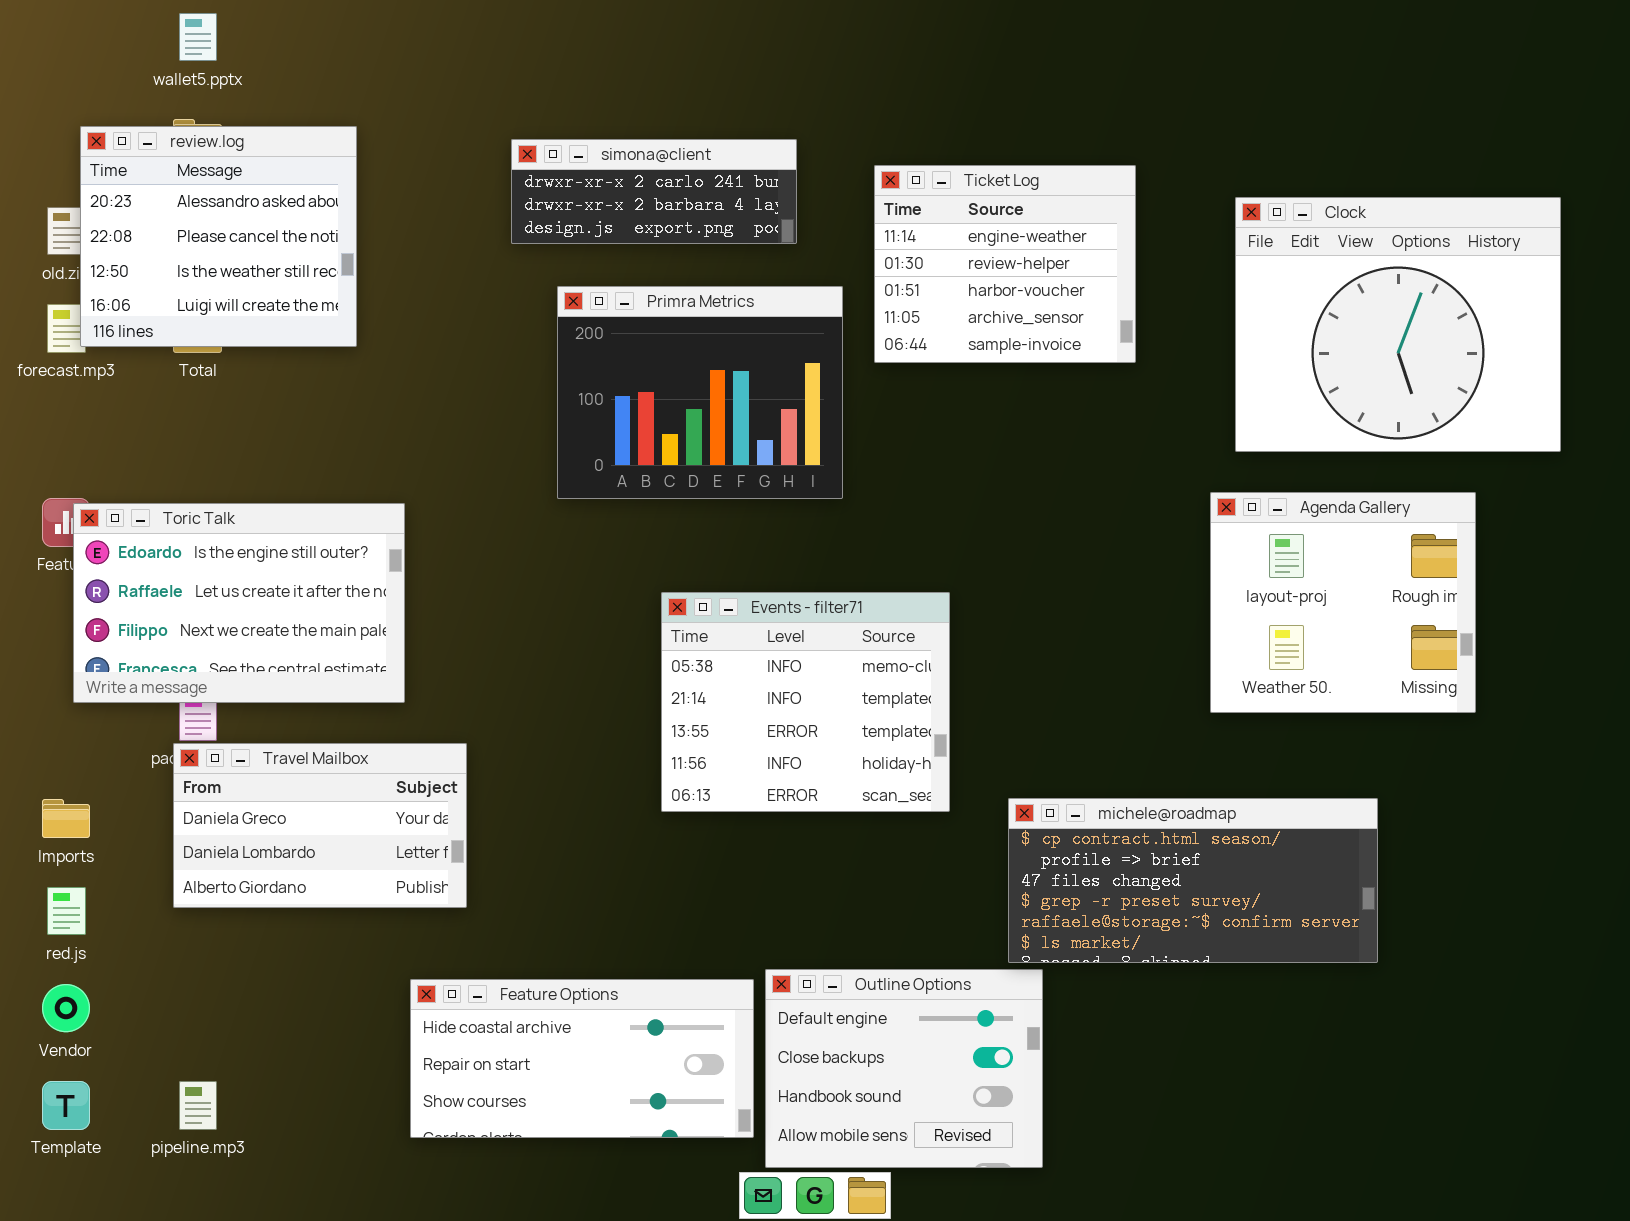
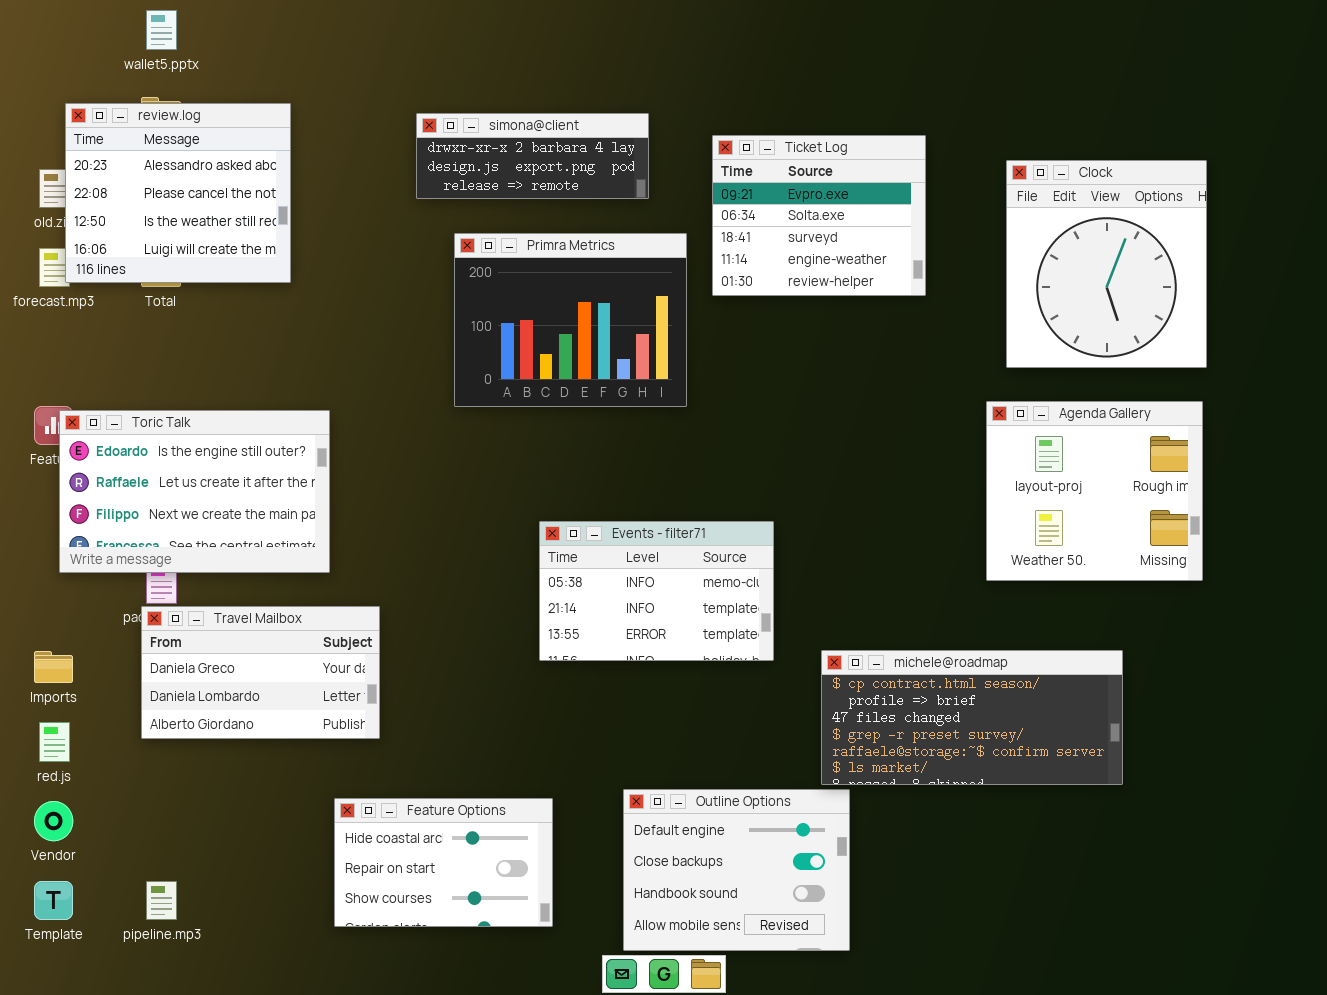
simona@client: [511,139,797,244] -> [416,113,649,199], scrolled down 1 row
Ticket Log: [874,165,1136,363] -> [712,135,926,296], scrolled up 3 rows
Clock: [1235,197,1561,452] -> [1006,160,1207,368], resized
Events - filter71: [661,592,950,812] -> [539,521,774,661], resized
Feature Options: [410,979,754,1138] -> [334,798,553,927], resized

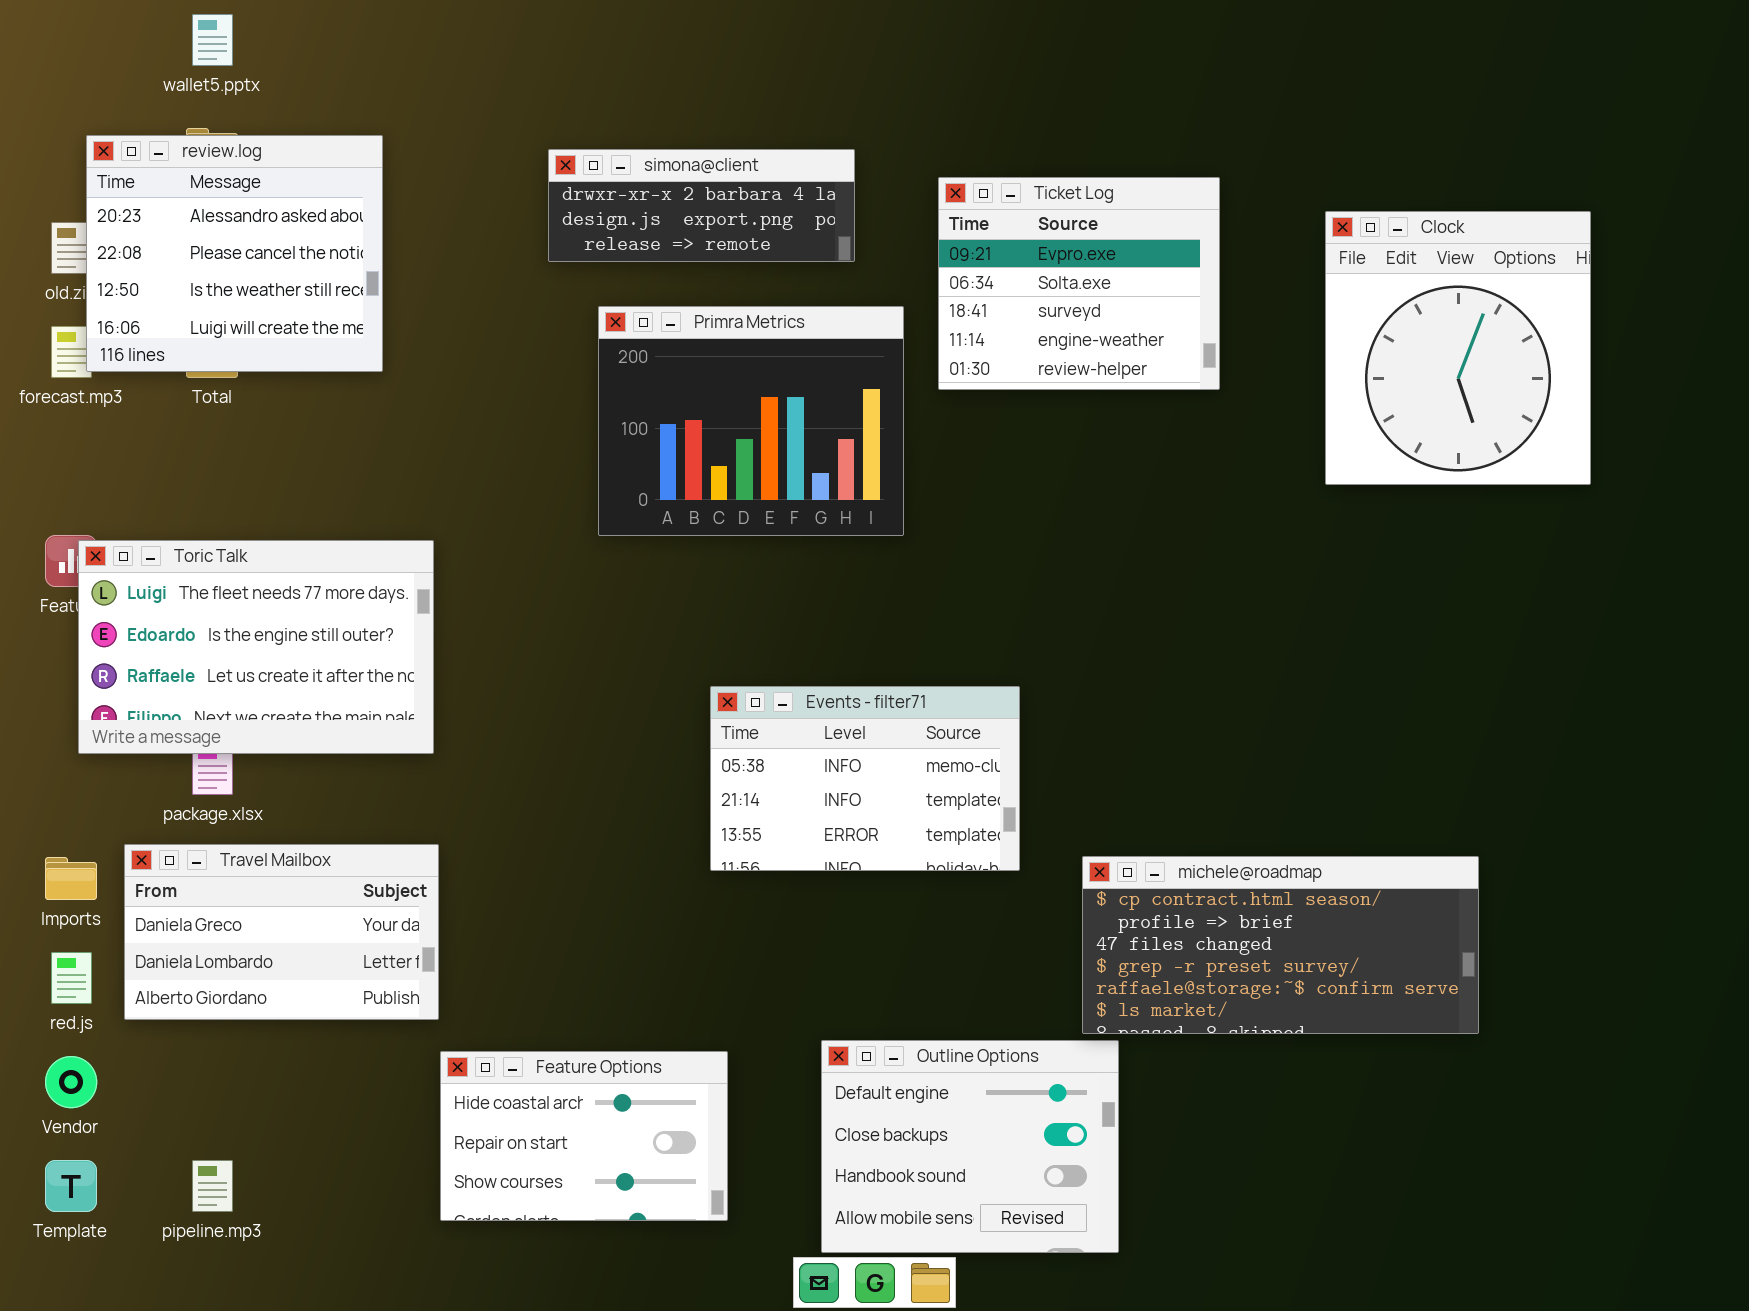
Agenda Gallery: [986,401,1203,581] -> none, closed
Toric Talk: [59,410,330,573] -> [78,540,434,754], scrolled up 1 row
Travel Mailbox: [141,606,380,739] -> [124,844,439,1020], moved

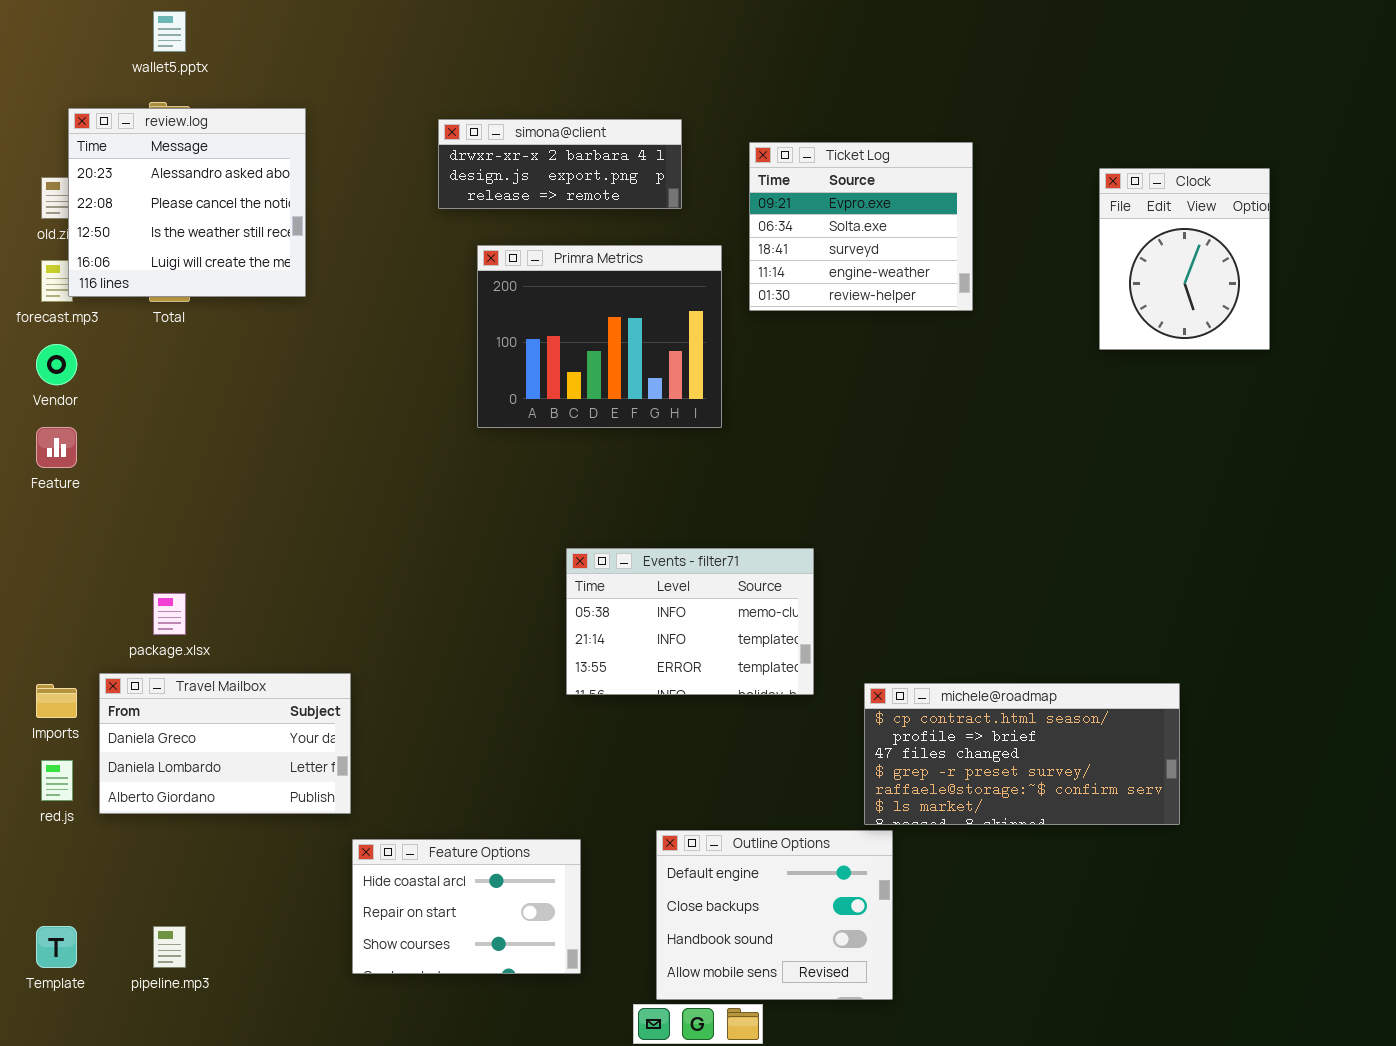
Clock: [1325,211,1591,485] -> [1099,168,1270,350], resized
Toric Talk: [78,540,434,754] -> none, closed
Vendor: [45,1056,97,1108] -> [36,344,77,385], moved

